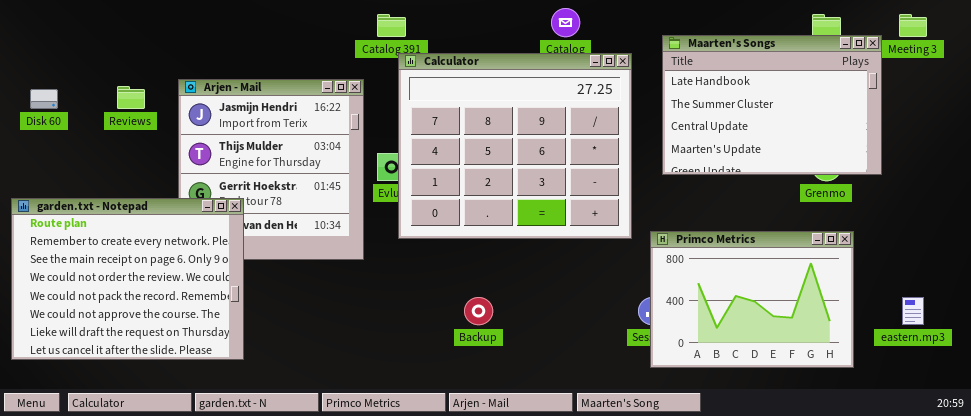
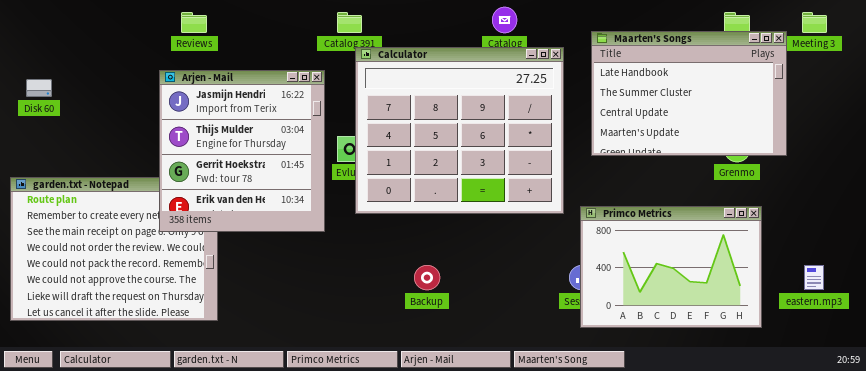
Arjen - Mail: [178,79,364,260] -> [159,70,325,232], raised
Reviews: [117,86,145,109] -> [181,12,207,33], moved

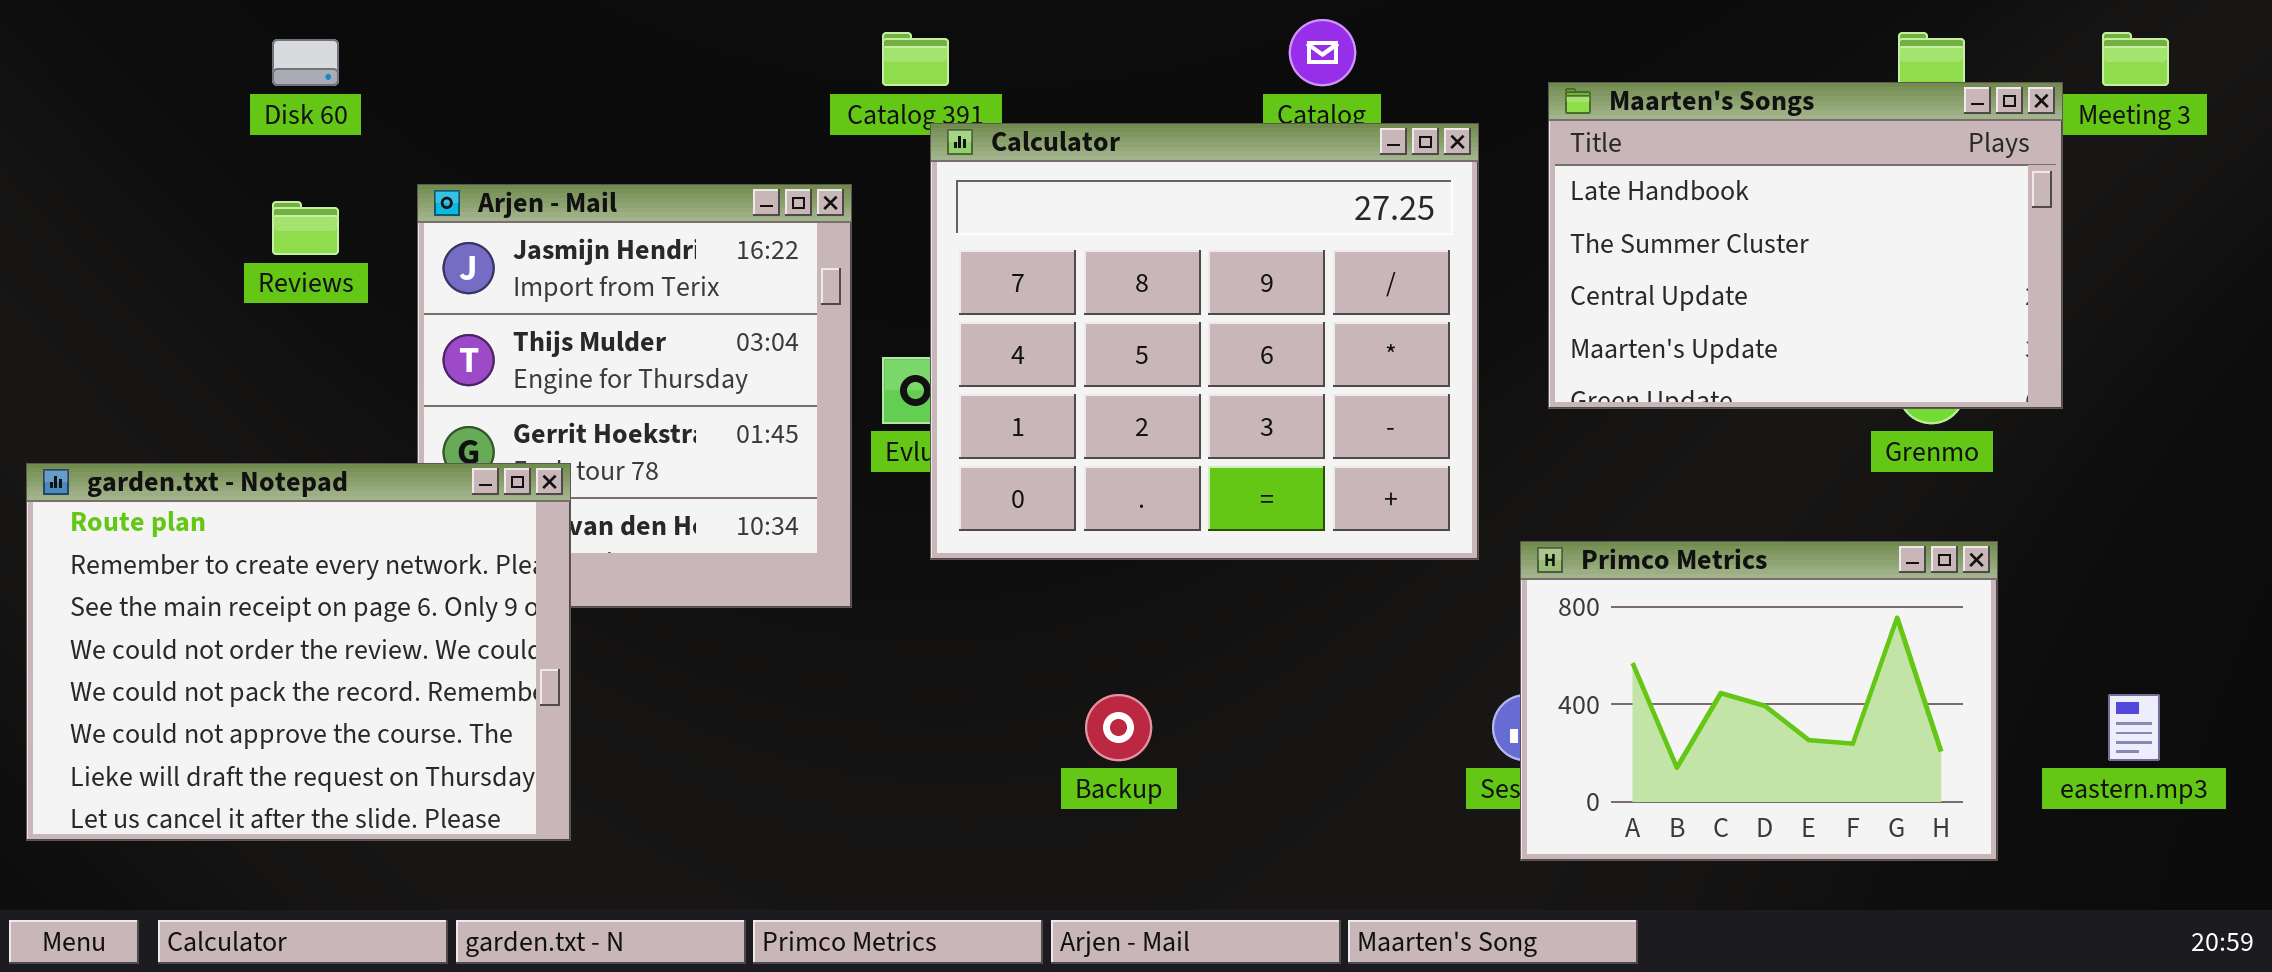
Reviews: [181,12,207,33] -> [272,201,339,255], moved
Disk 60: [26,79,52,97] -> [272,39,339,86], moved
garden.txt - Notepad: [10,177,218,321] -> [26,463,571,841], raised

